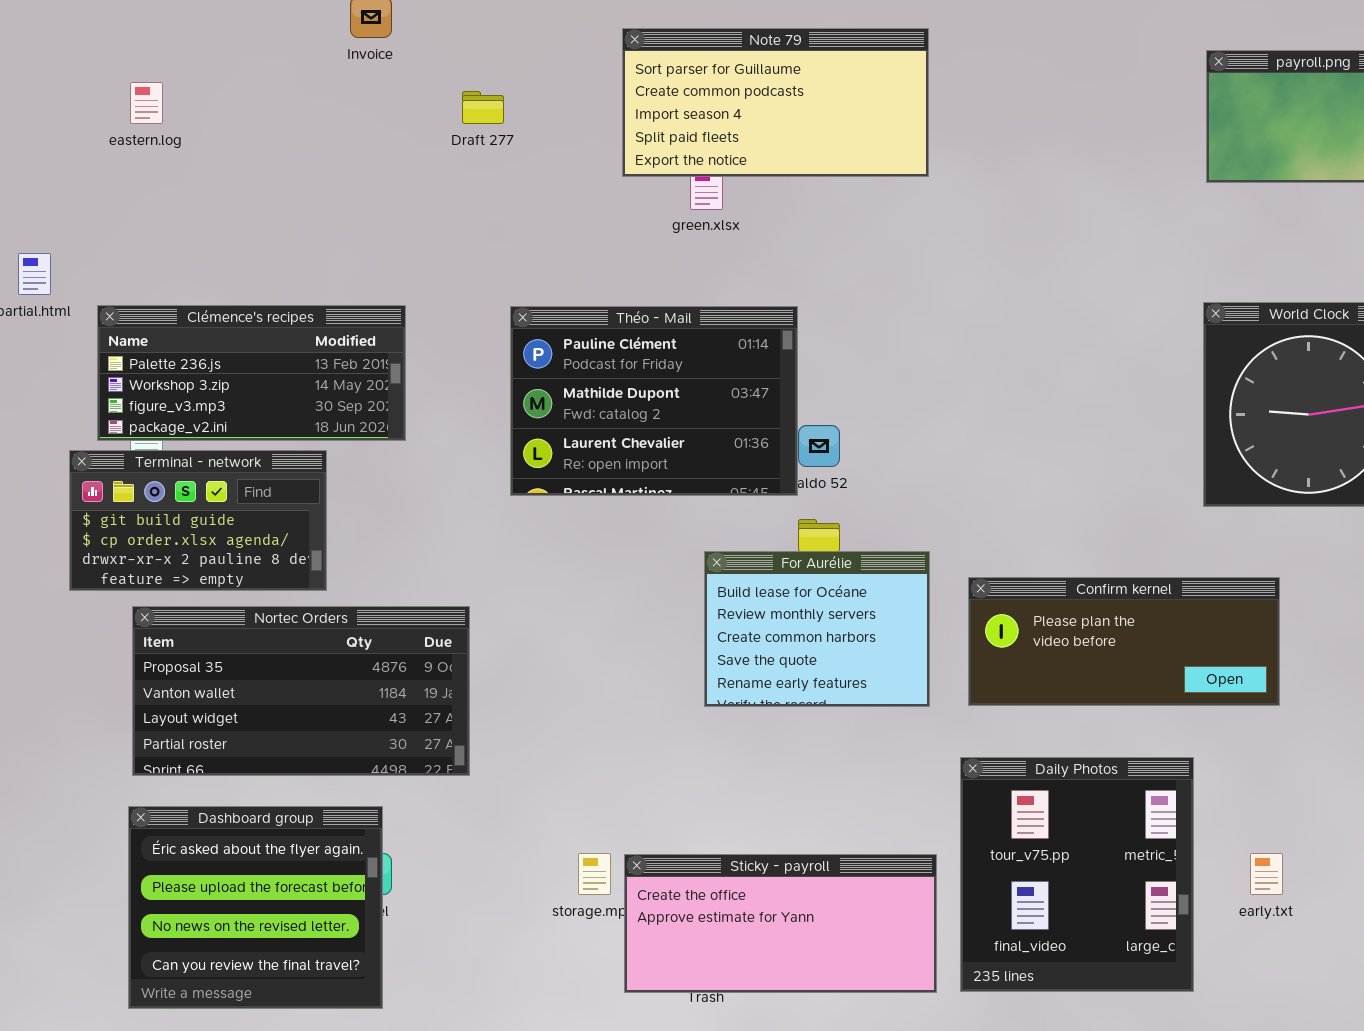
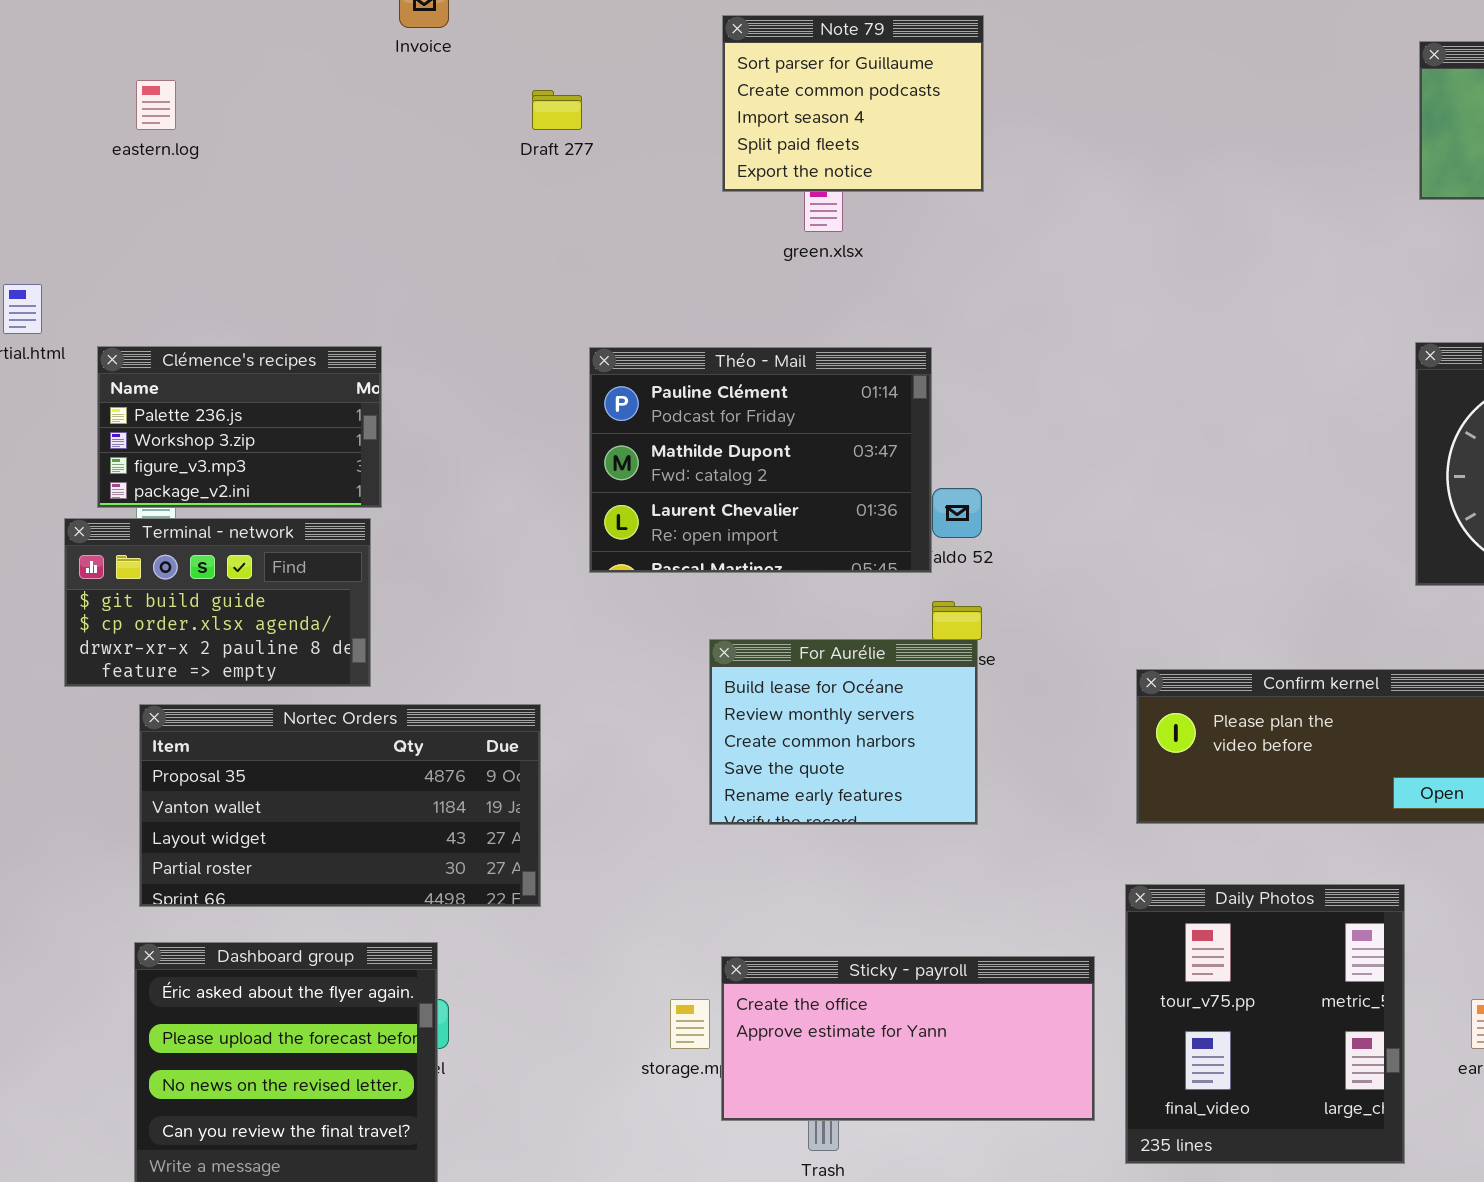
Note 79: [622,28,929,177] -> [722,15,984,192], resized
Clémence's recipes: [97,305,406,441] -> [97,346,382,508], resized
For Aurélie: [704,551,930,707] -> [709,639,978,825], moved
Sticky - payroll: [624,854,937,993] -> [721,956,1095,1121], moved

